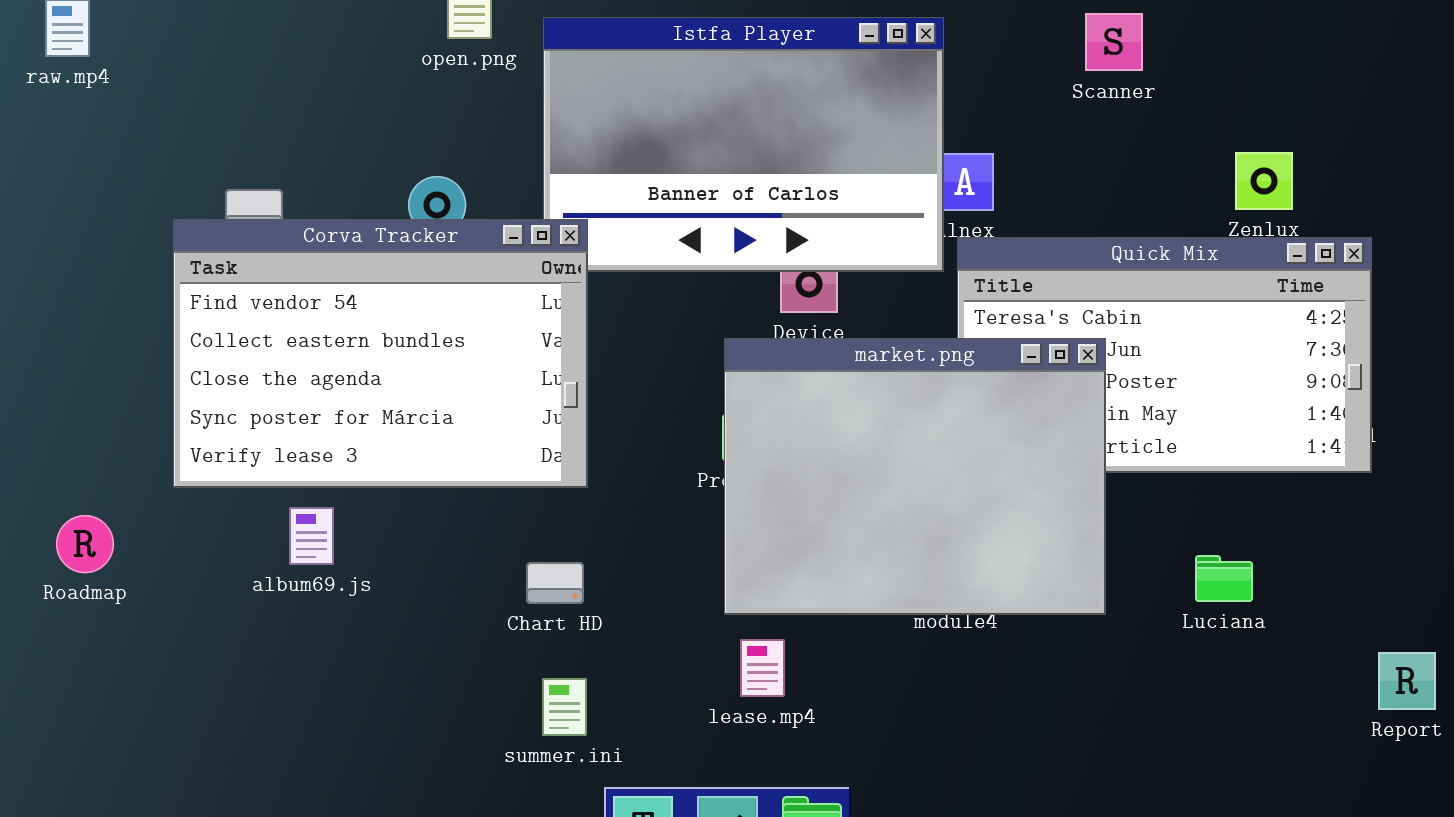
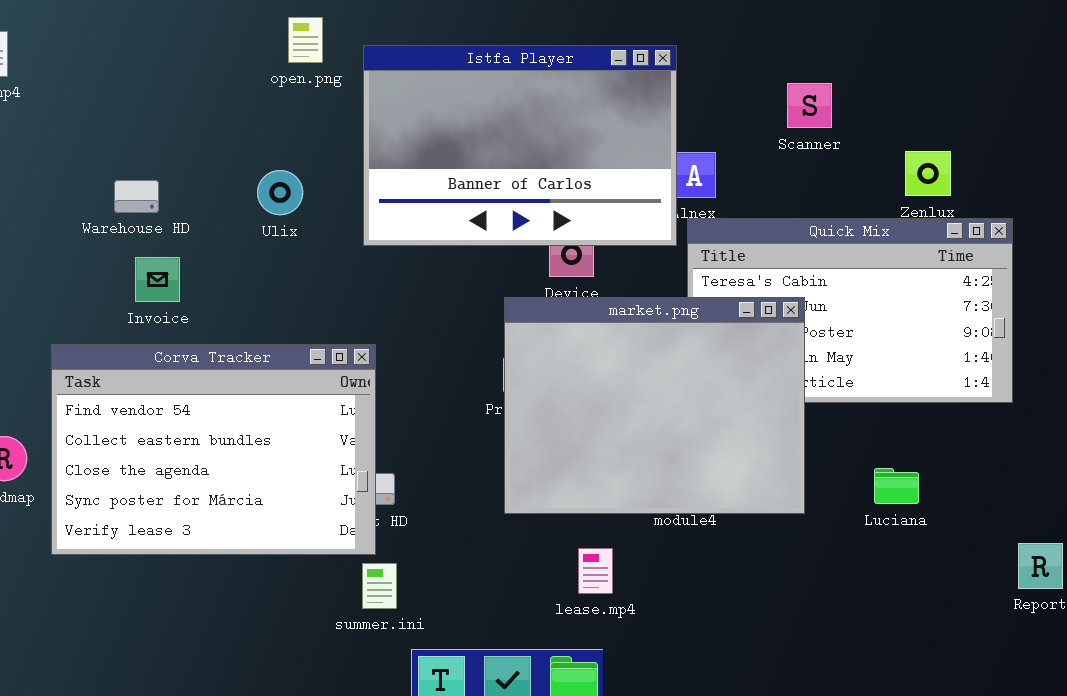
Scanner: [1085,13,1143,71] -> [787,83,832,128], moved
Corva Tracker: [173,219,588,488] -> [51,344,376,555], moved
lease.mp4: [740,639,785,697] -> [578,548,613,594], moved

